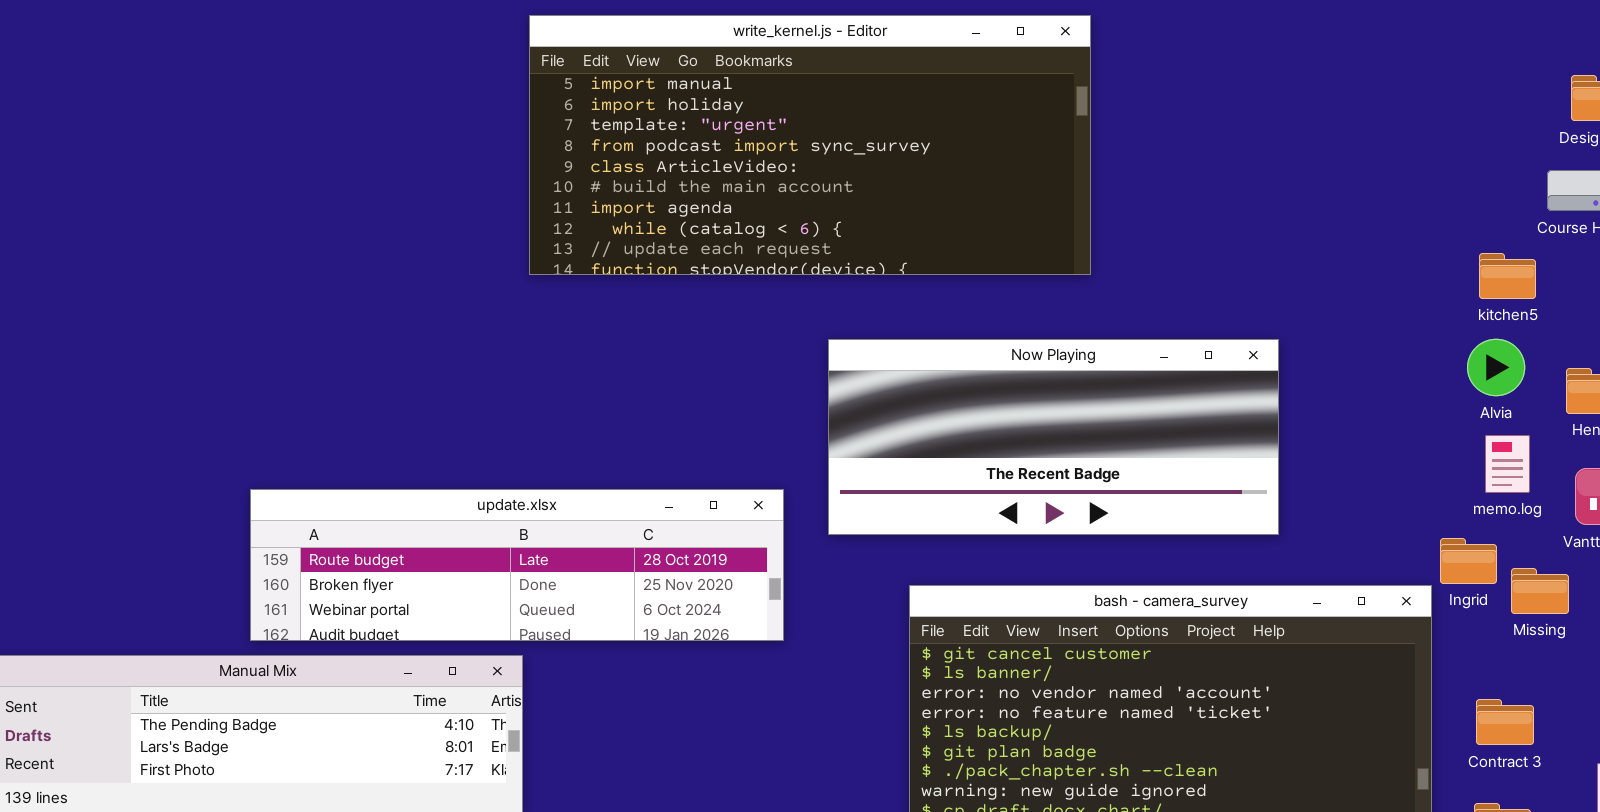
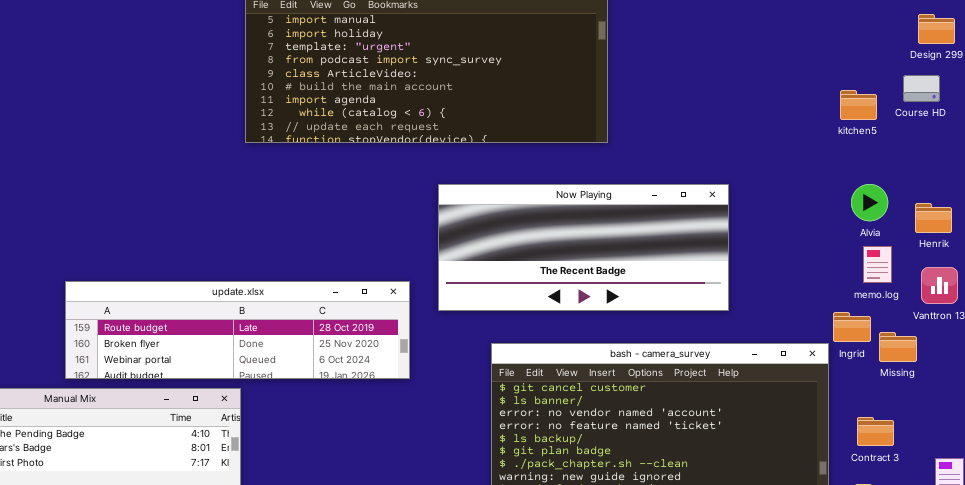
kitchen5: [1479,253,1536,299] -> [840,90,877,120], moved

